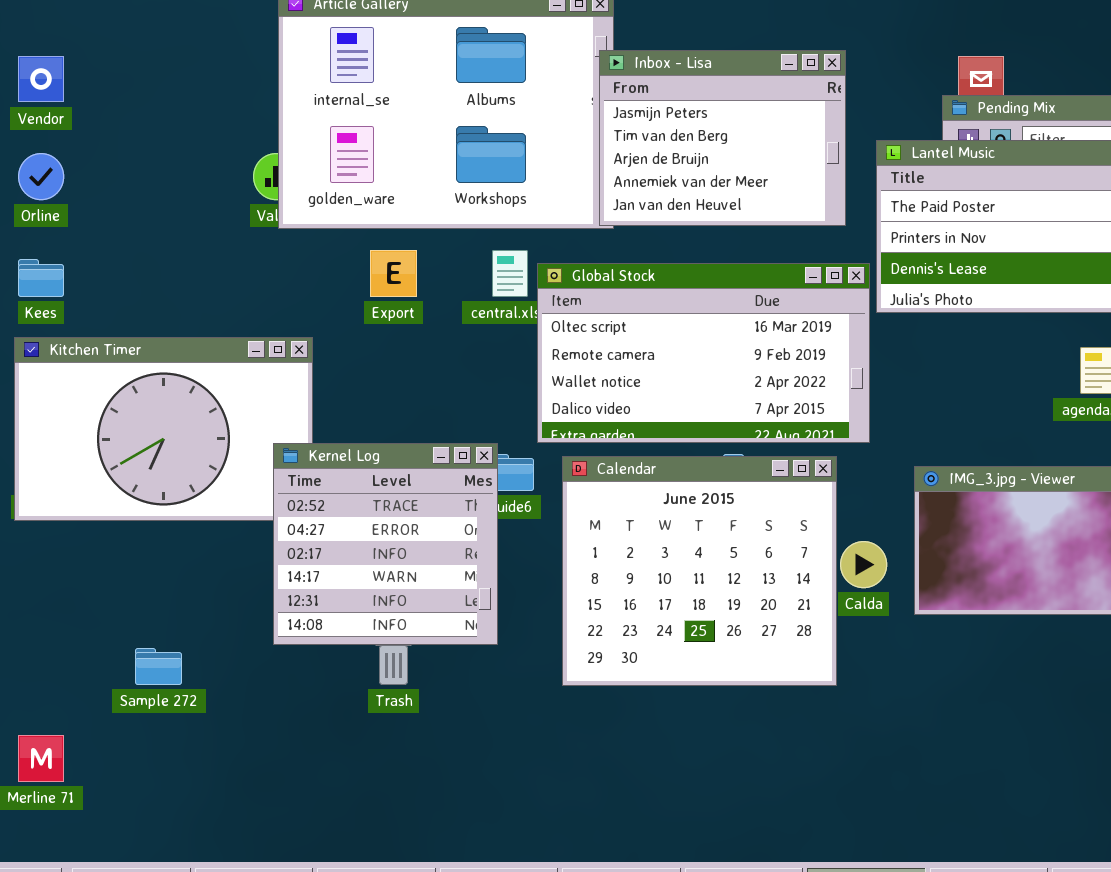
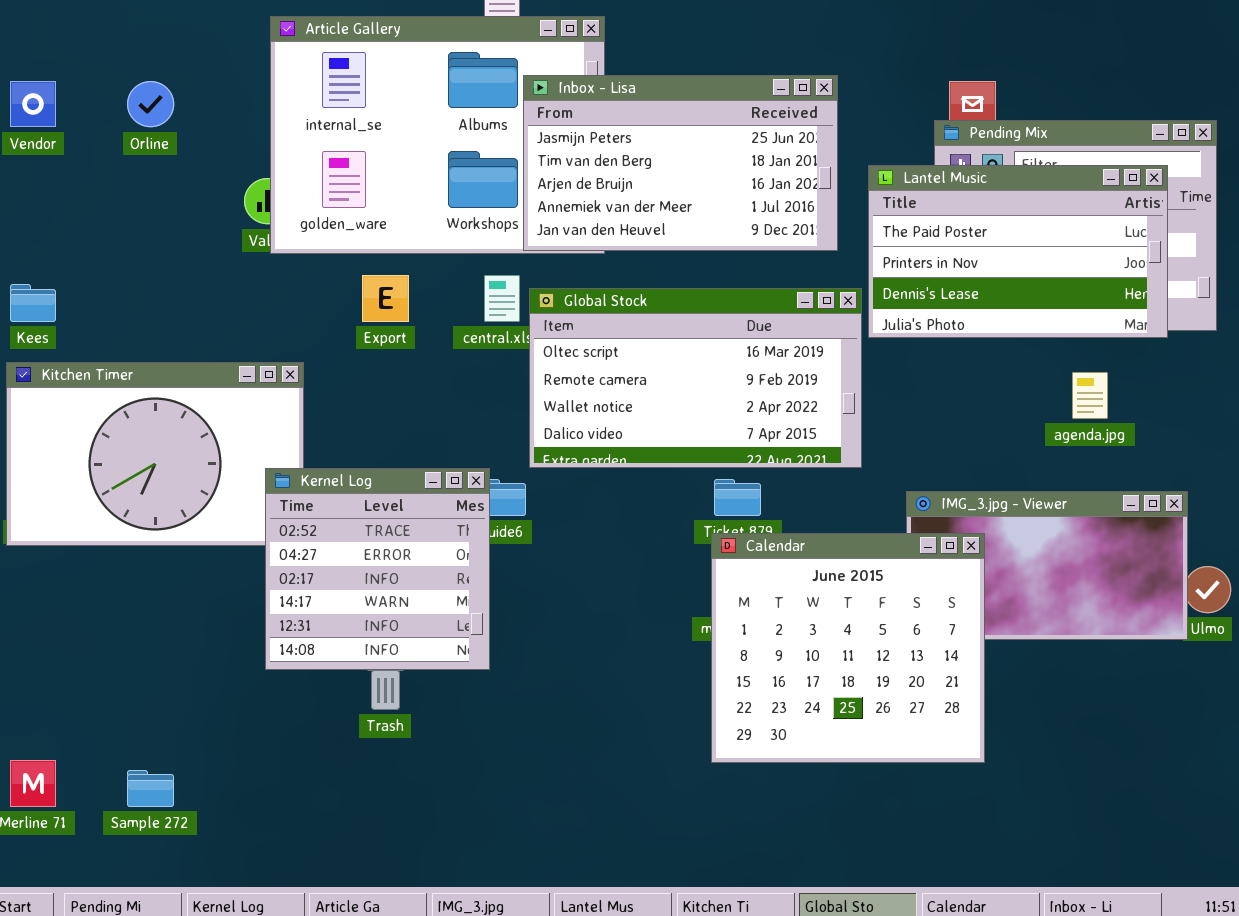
Inbox - Lisa: [599,50,846,226] -> [523,75,838,251], resized
Orline: [18,153,64,200] -> [127,81,174,127], moved
Calendar: [562,456,837,686] -> [711,533,985,763], moved
Sample 272: [135,648,182,685] -> [127,770,174,807], moved

